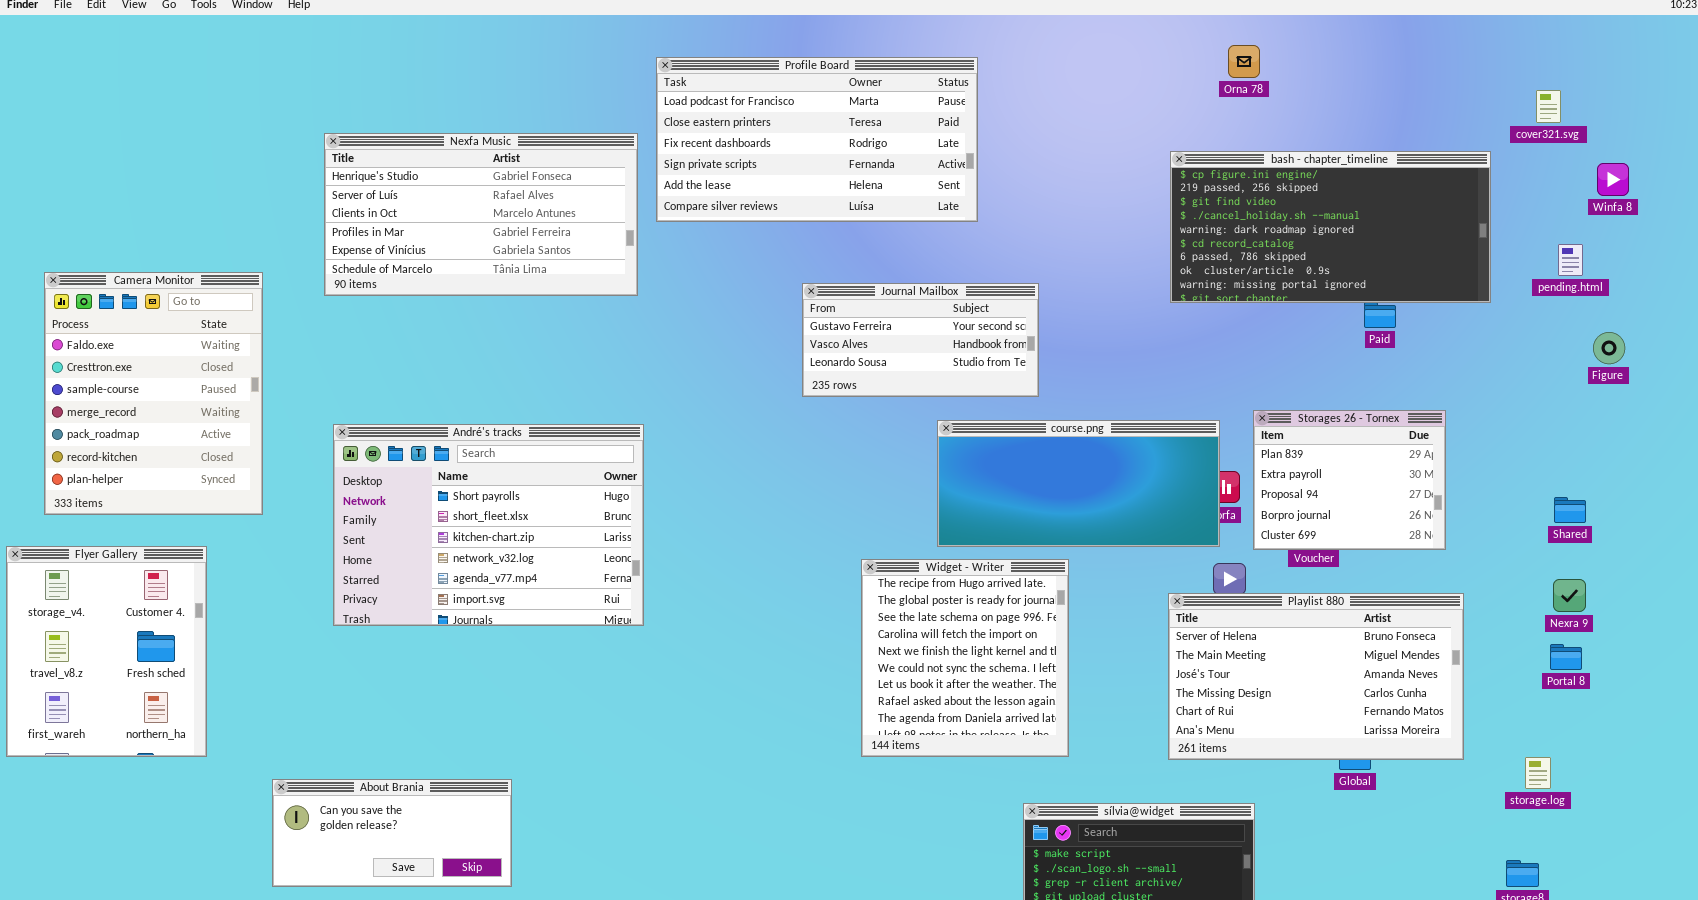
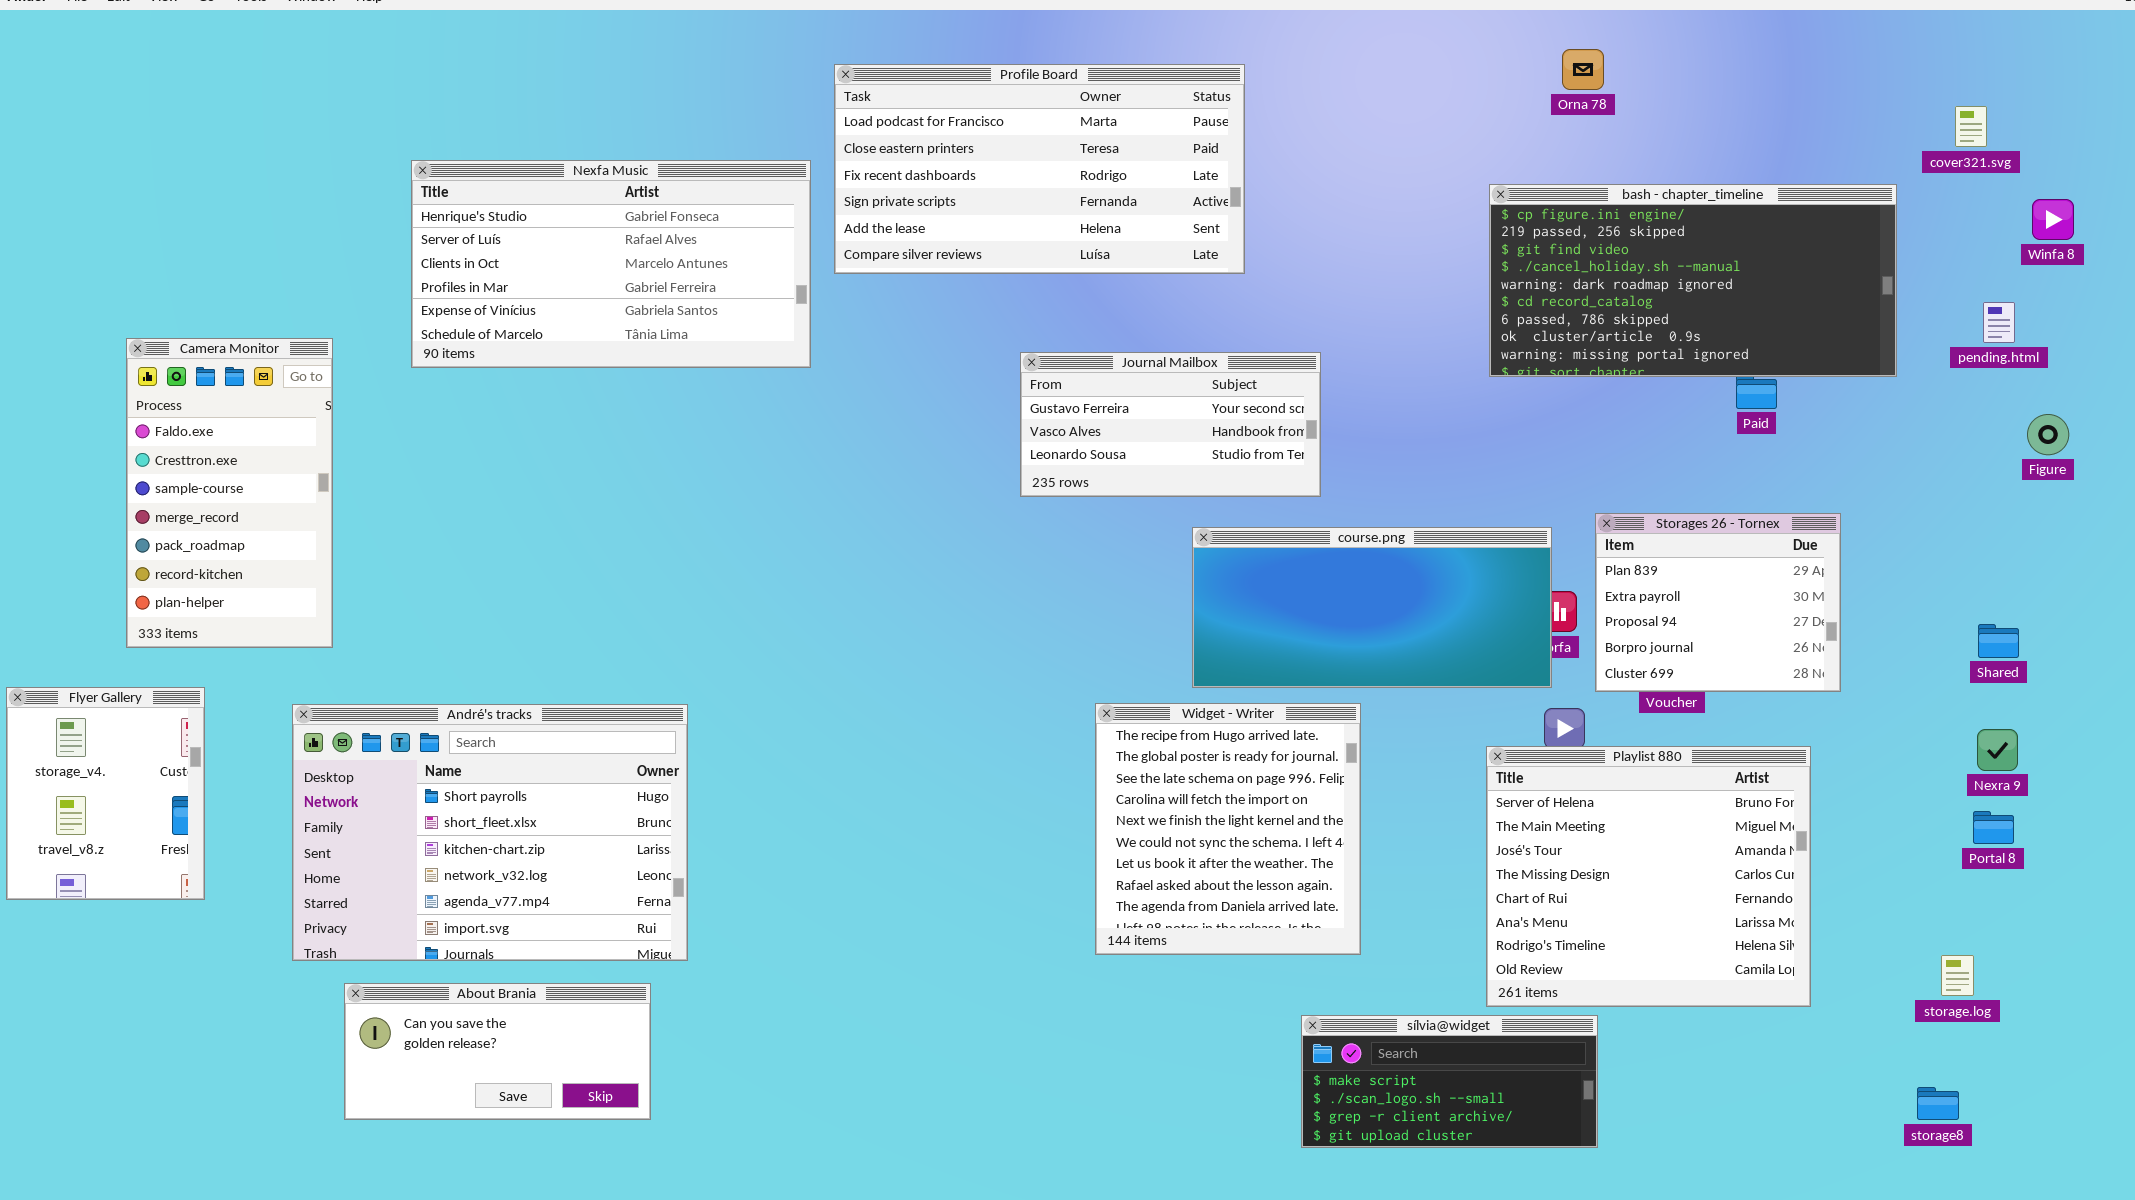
Camera Monitor: [44,272,263,515] -> [126,338,333,648], resized
André's tracks: [333,424,644,626] -> [292,704,688,961], moved
Flyer Gallery: [6,546,207,757] -> [6,687,205,900], resized
Playlist 880: [1168,593,1464,760] -> [1486,746,1811,1007], resized

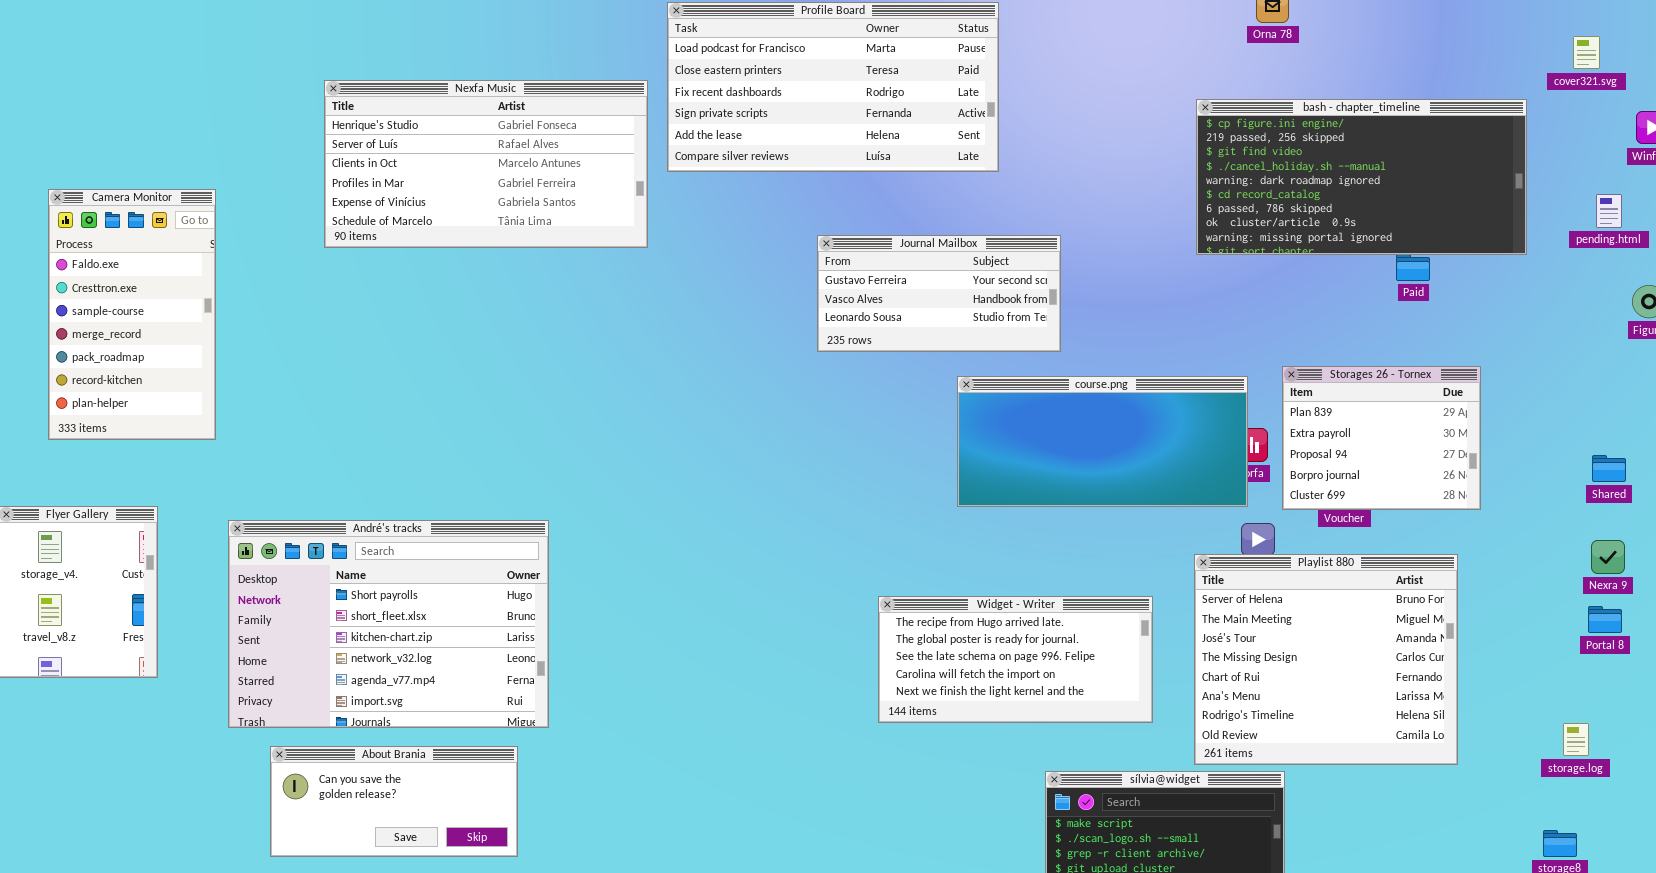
Camera Monitor: [126,338,333,648] -> [48,189,216,440], moved
Widget - Writer: [1095,703,1361,955] -> [878,596,1153,723], resized

